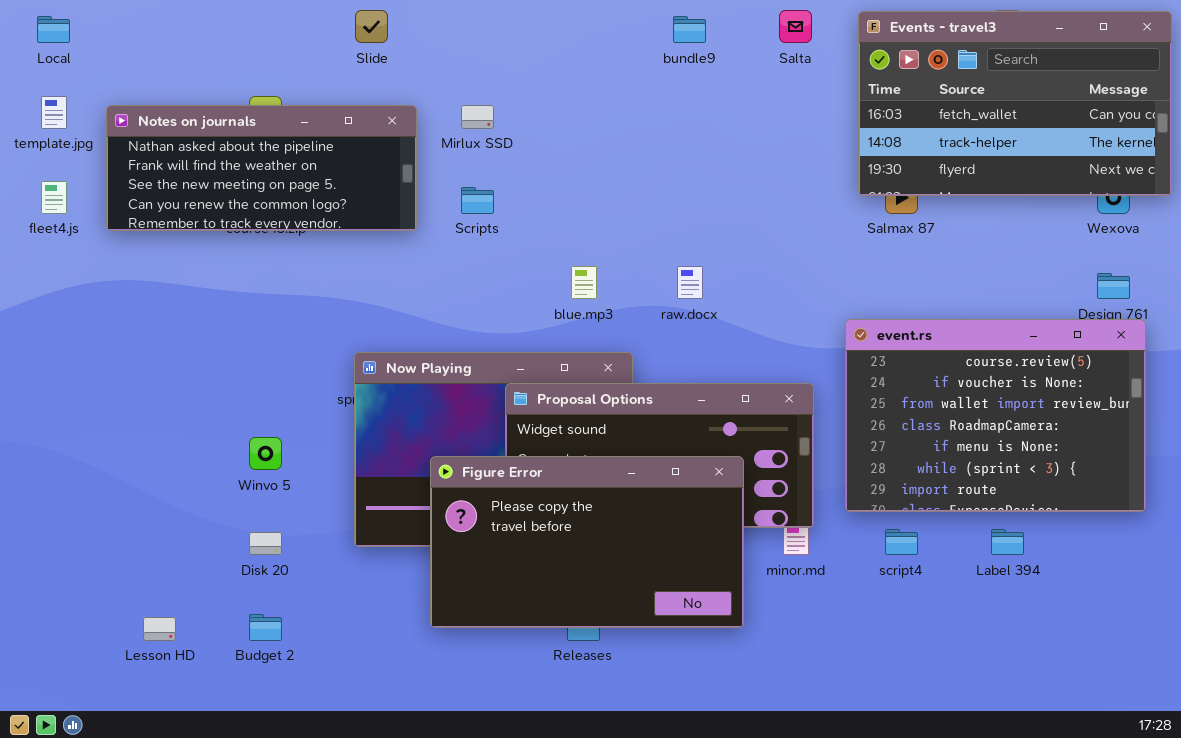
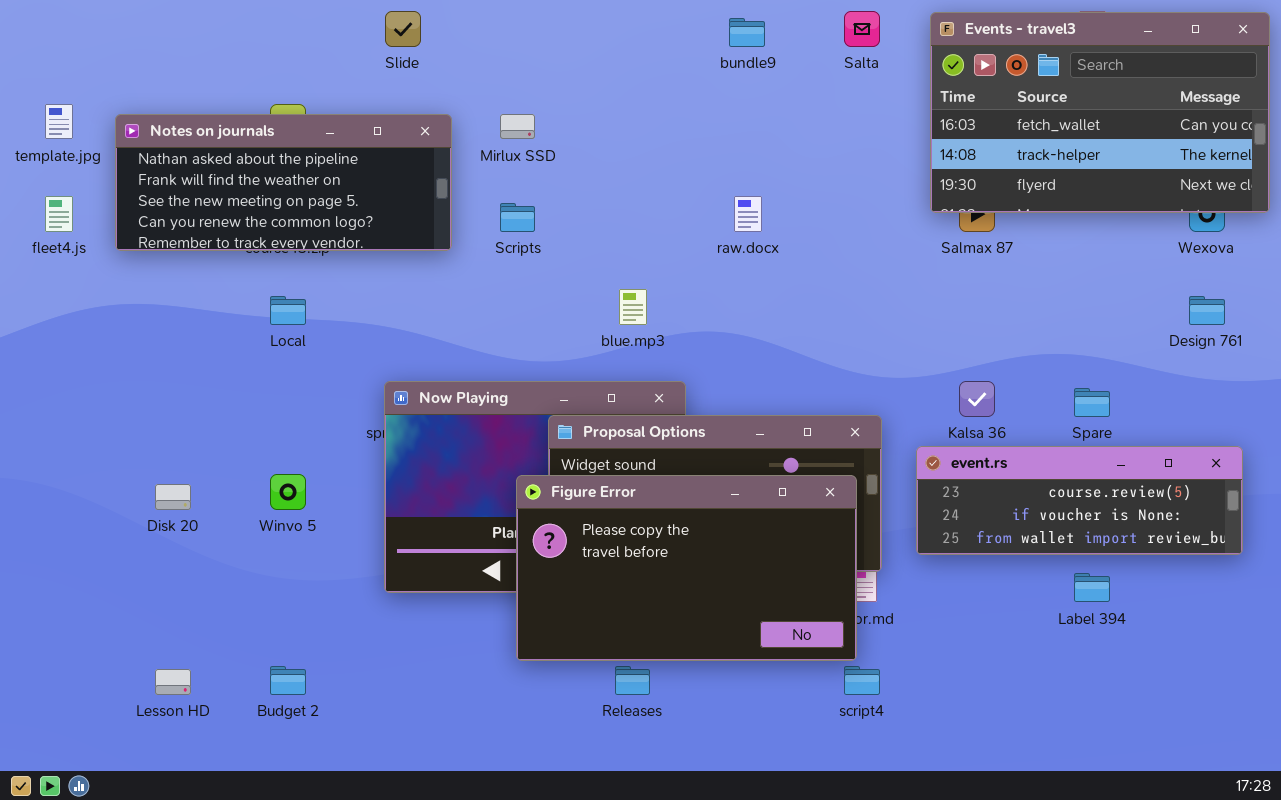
Local: [37,16,70,43] -> [270,296,306,325], moved
raw.docx: [677,266,703,299] -> [734,196,762,232], moved
event.rs: [845,319,1146,512] -> [916,446,1243,555], resized
Figure Error: [430,456,744,628] -> [516,475,857,661], moved
script4: [885,529,918,555] -> [844,666,880,695], moved
Disk 20: [249,532,282,555] -> [155,484,191,510], moved

